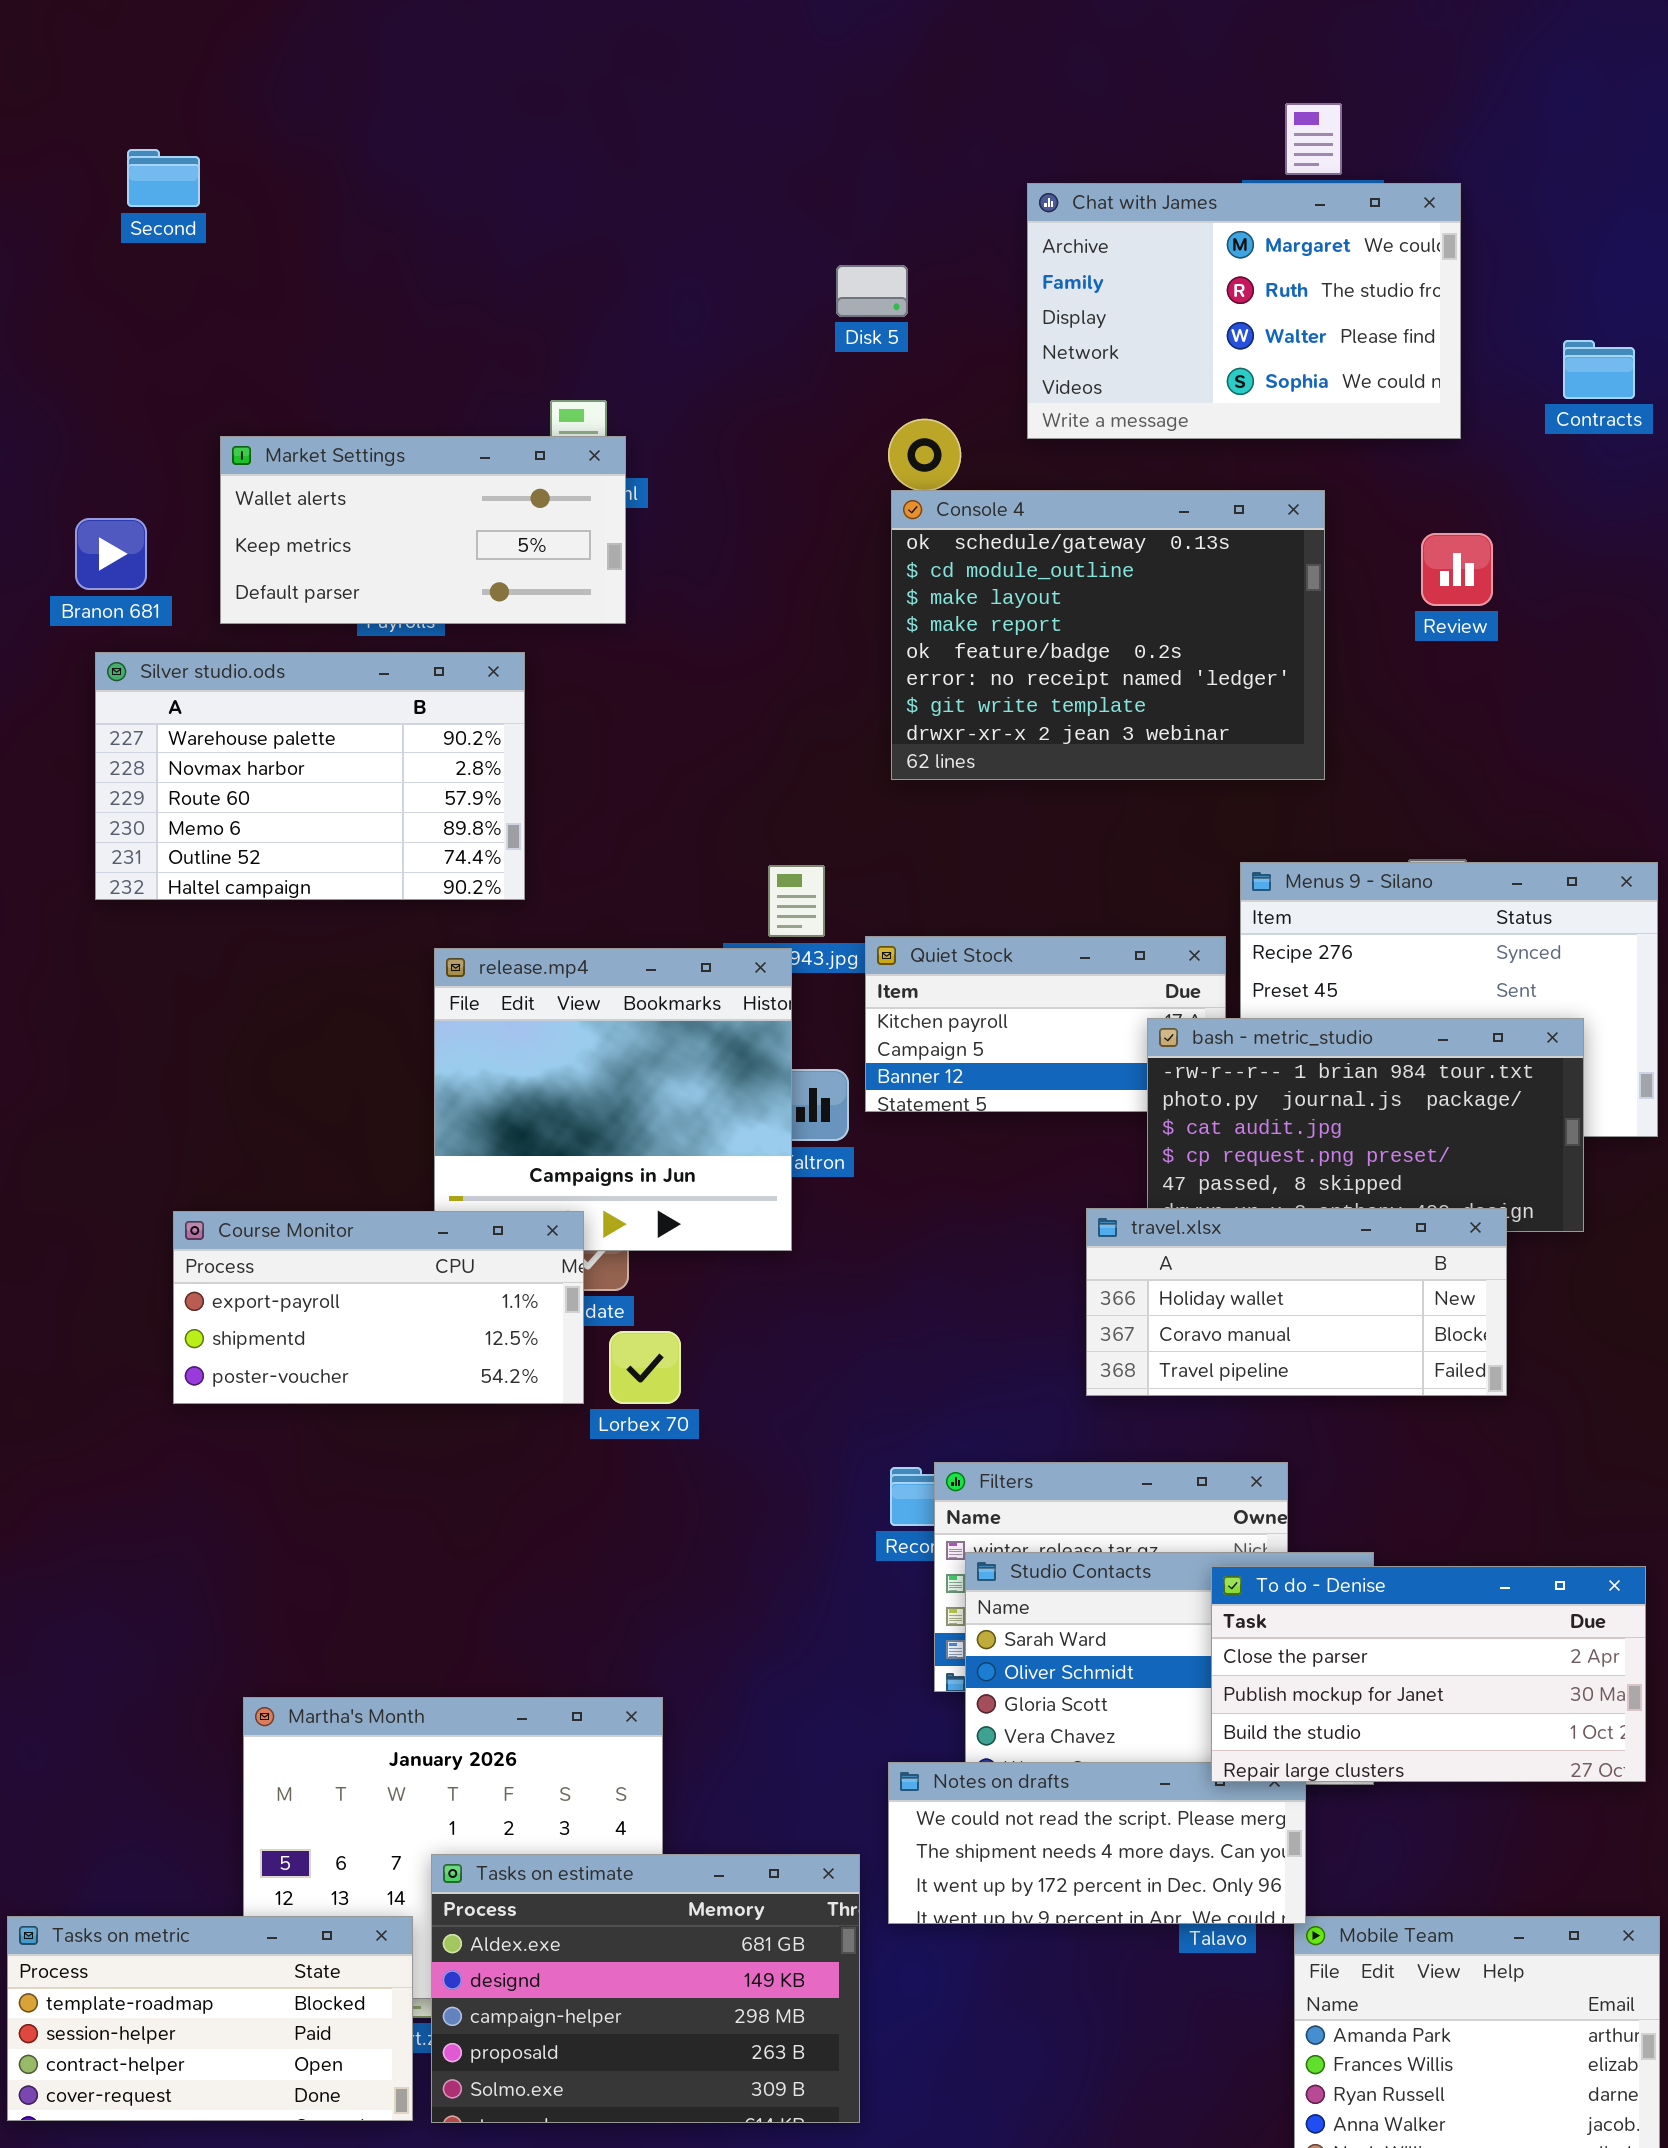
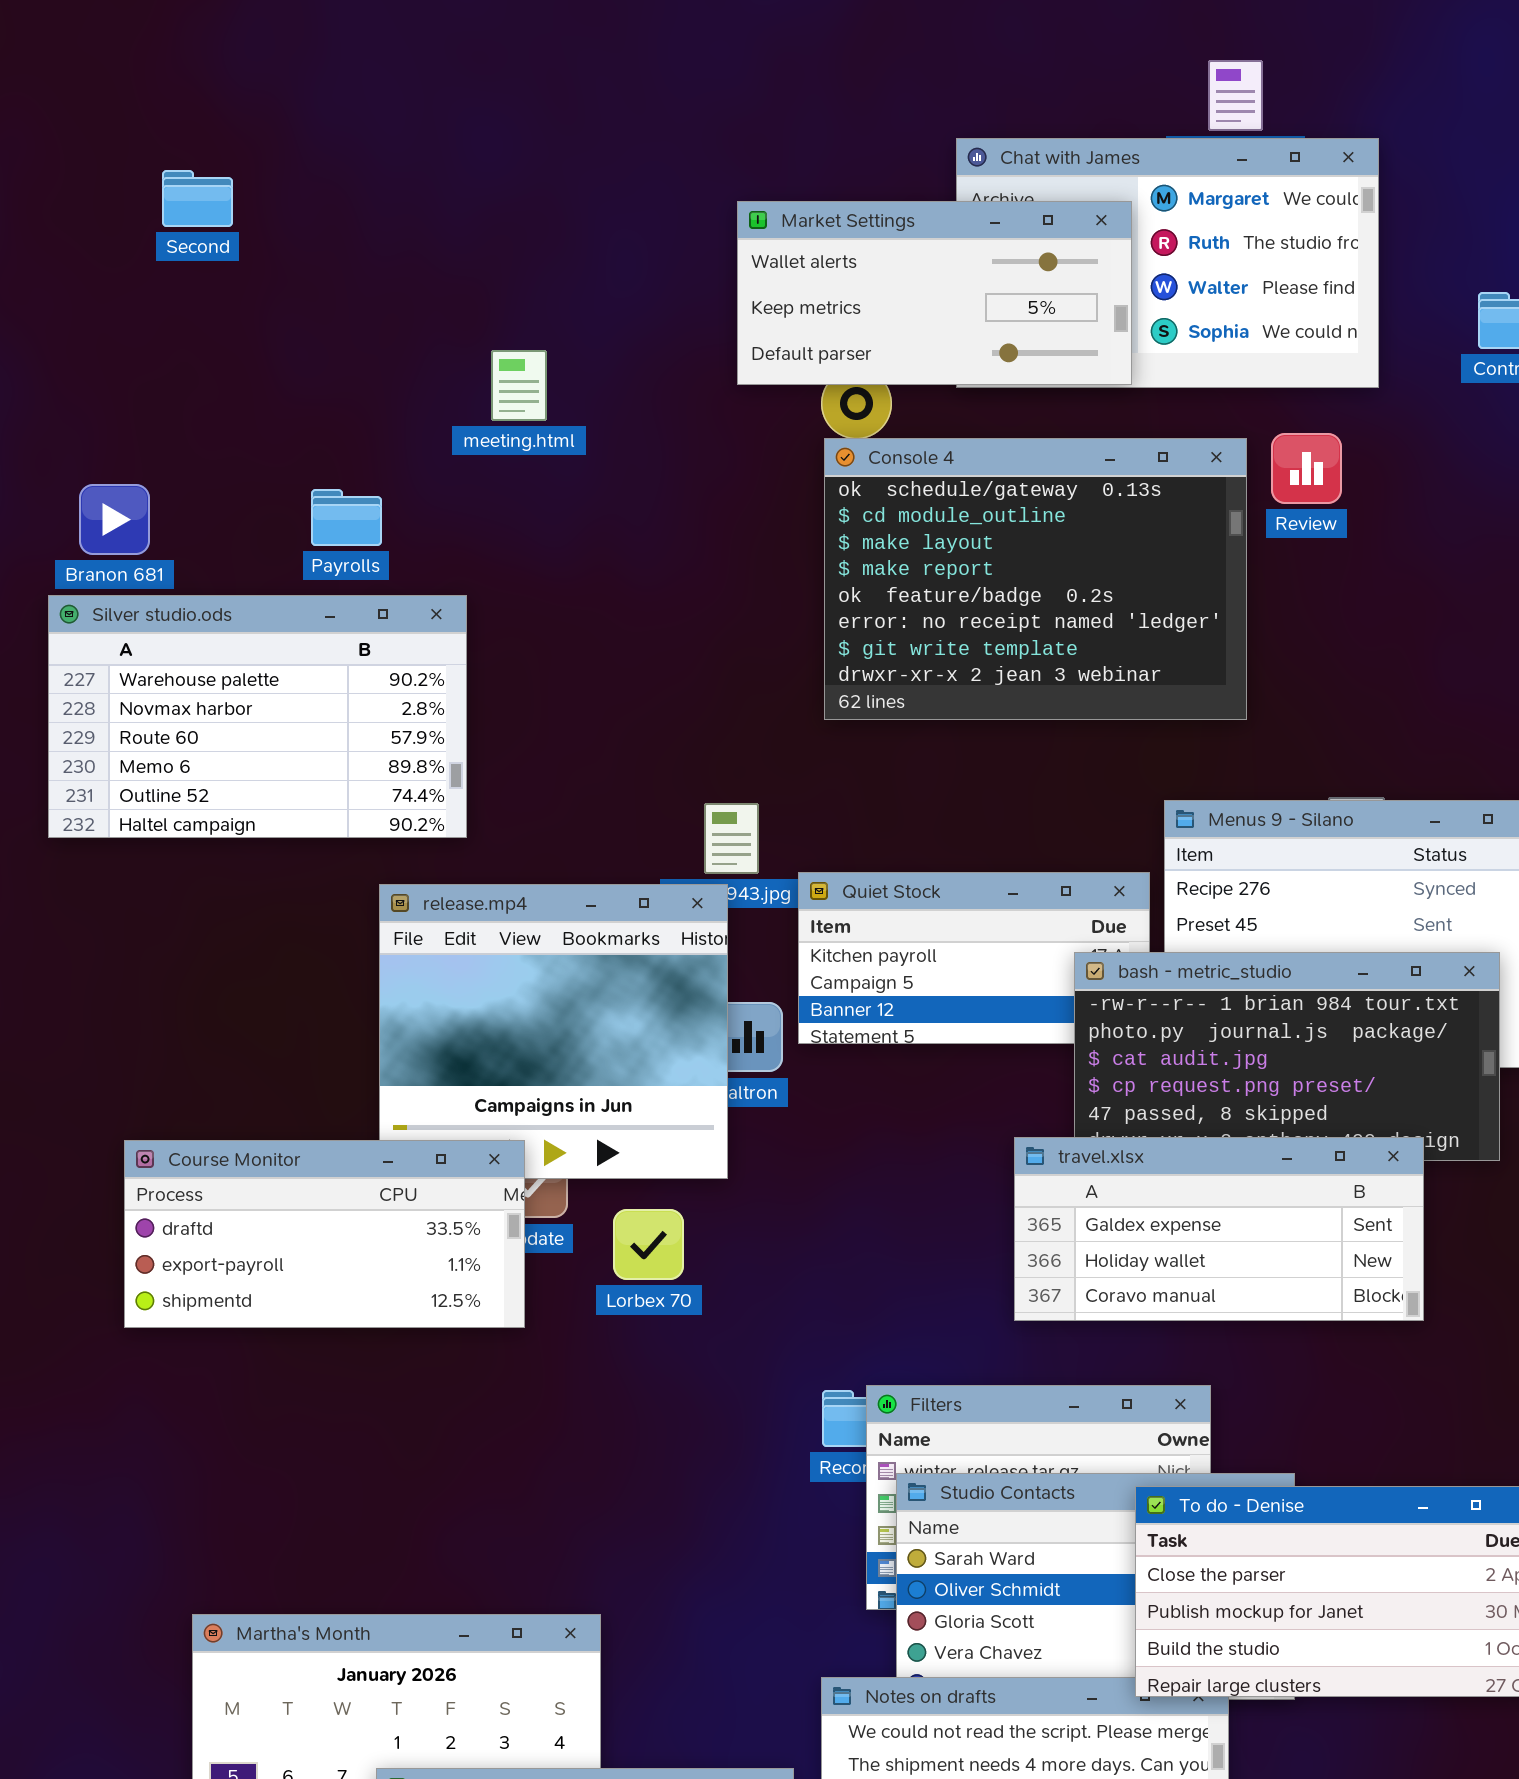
Second: [127,149,200,207] -> [162,170,233,227], moved
Market Settings: [220,436,626,624] -> [737,201,1132,385], moved
Branon 681: [75,518,147,590] -> [79,484,150,555], moved
Review: [1421,533,1493,606] -> [1271,433,1342,504], moved
travel.xlsx: [1086,1208,1507,1396] -> [1014,1137,1424,1321], scrolled up 1 row
Course Monitor: [173,1211,584,1404] -> [124,1140,525,1328], scrolled up 1 row
Lorbex 70: [609,1331,681,1404] -> [613,1209,684,1280], moved

